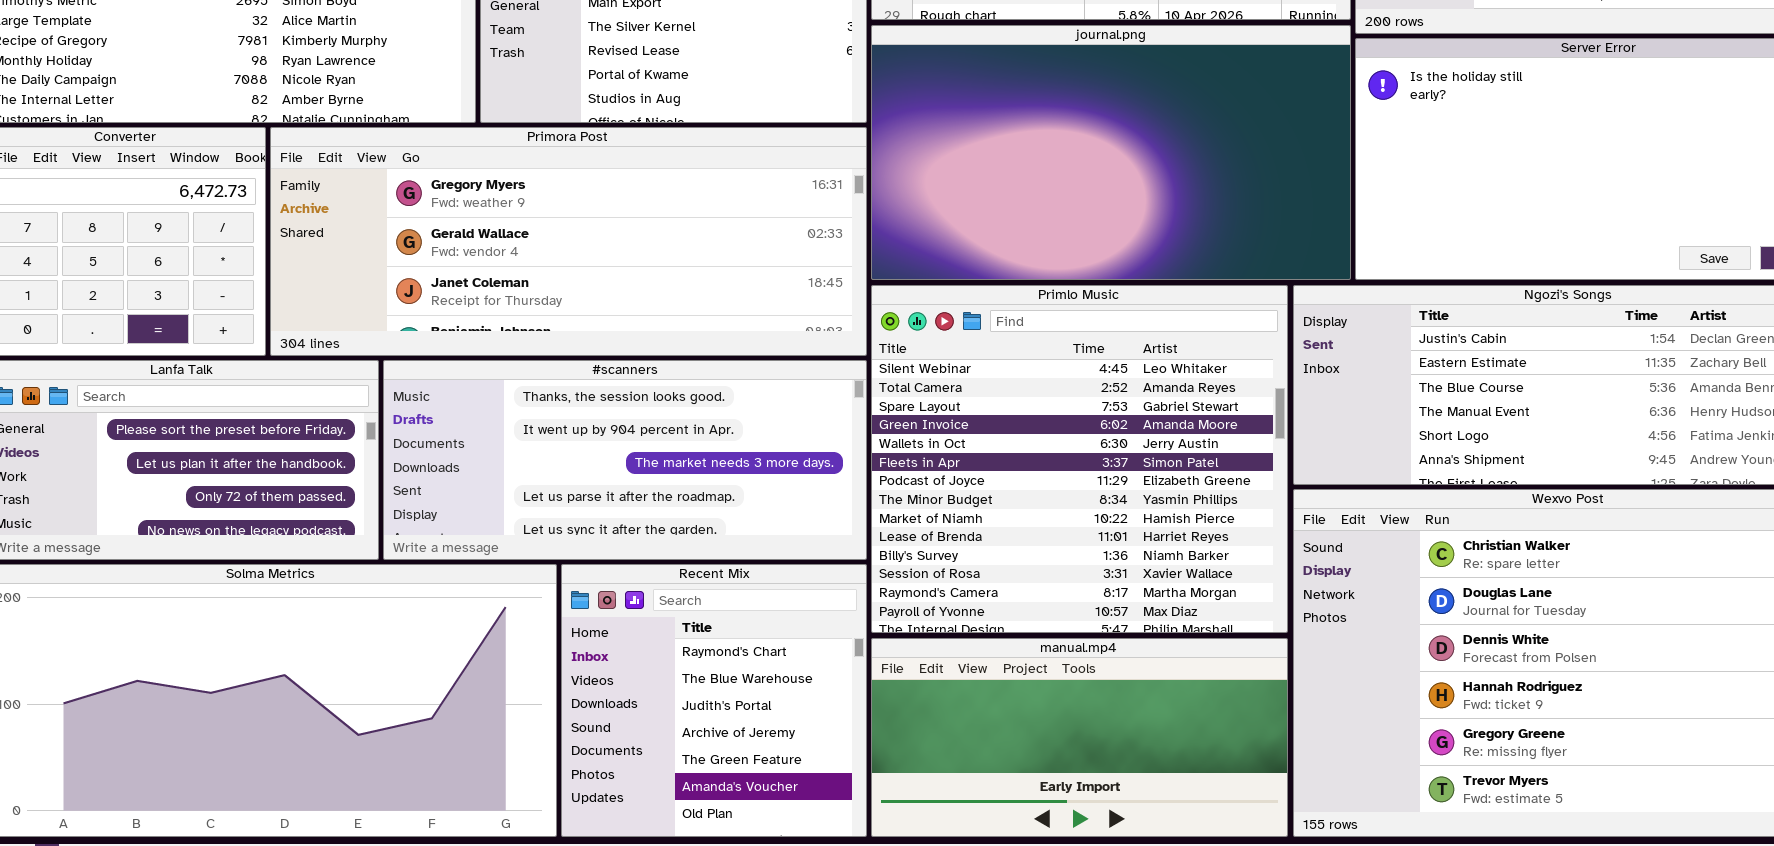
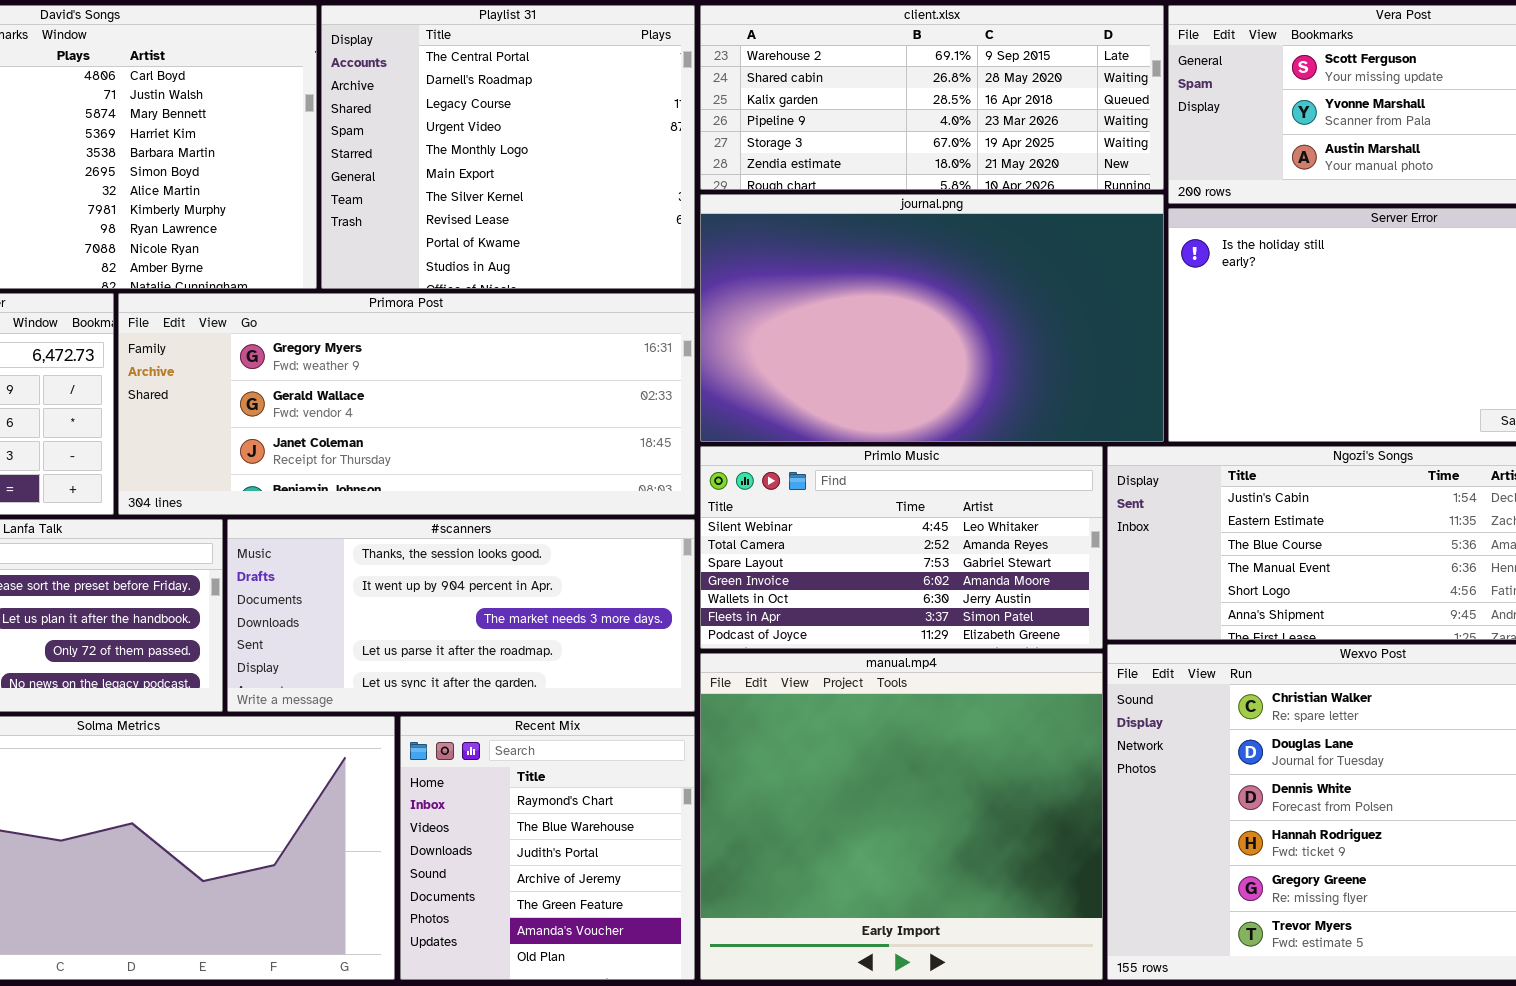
Primlo Music: [871,285,1288,633] -> [700,446,1103,649], resized
manual.mp4: [871,638,1288,837] -> [700,653,1103,980], resized

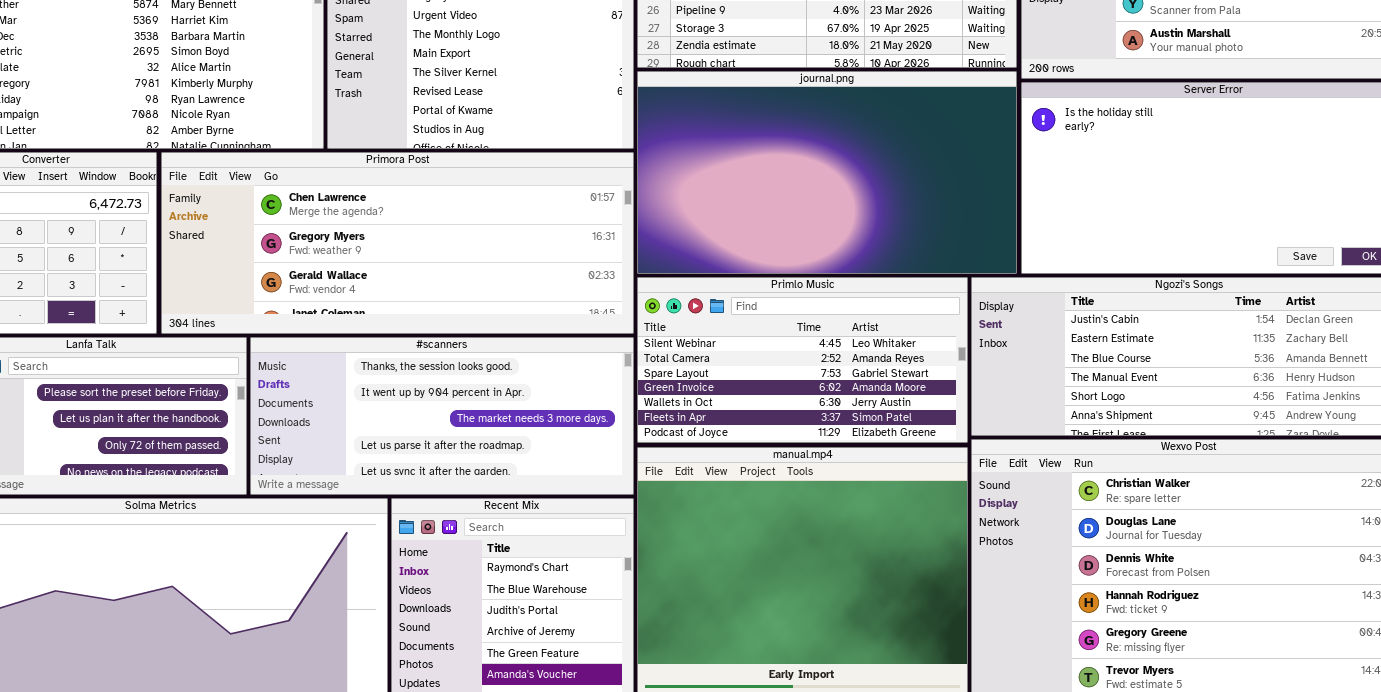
Primora Post: [118,293,695,515] -> [161,152,634,334], scrolled up 1 row

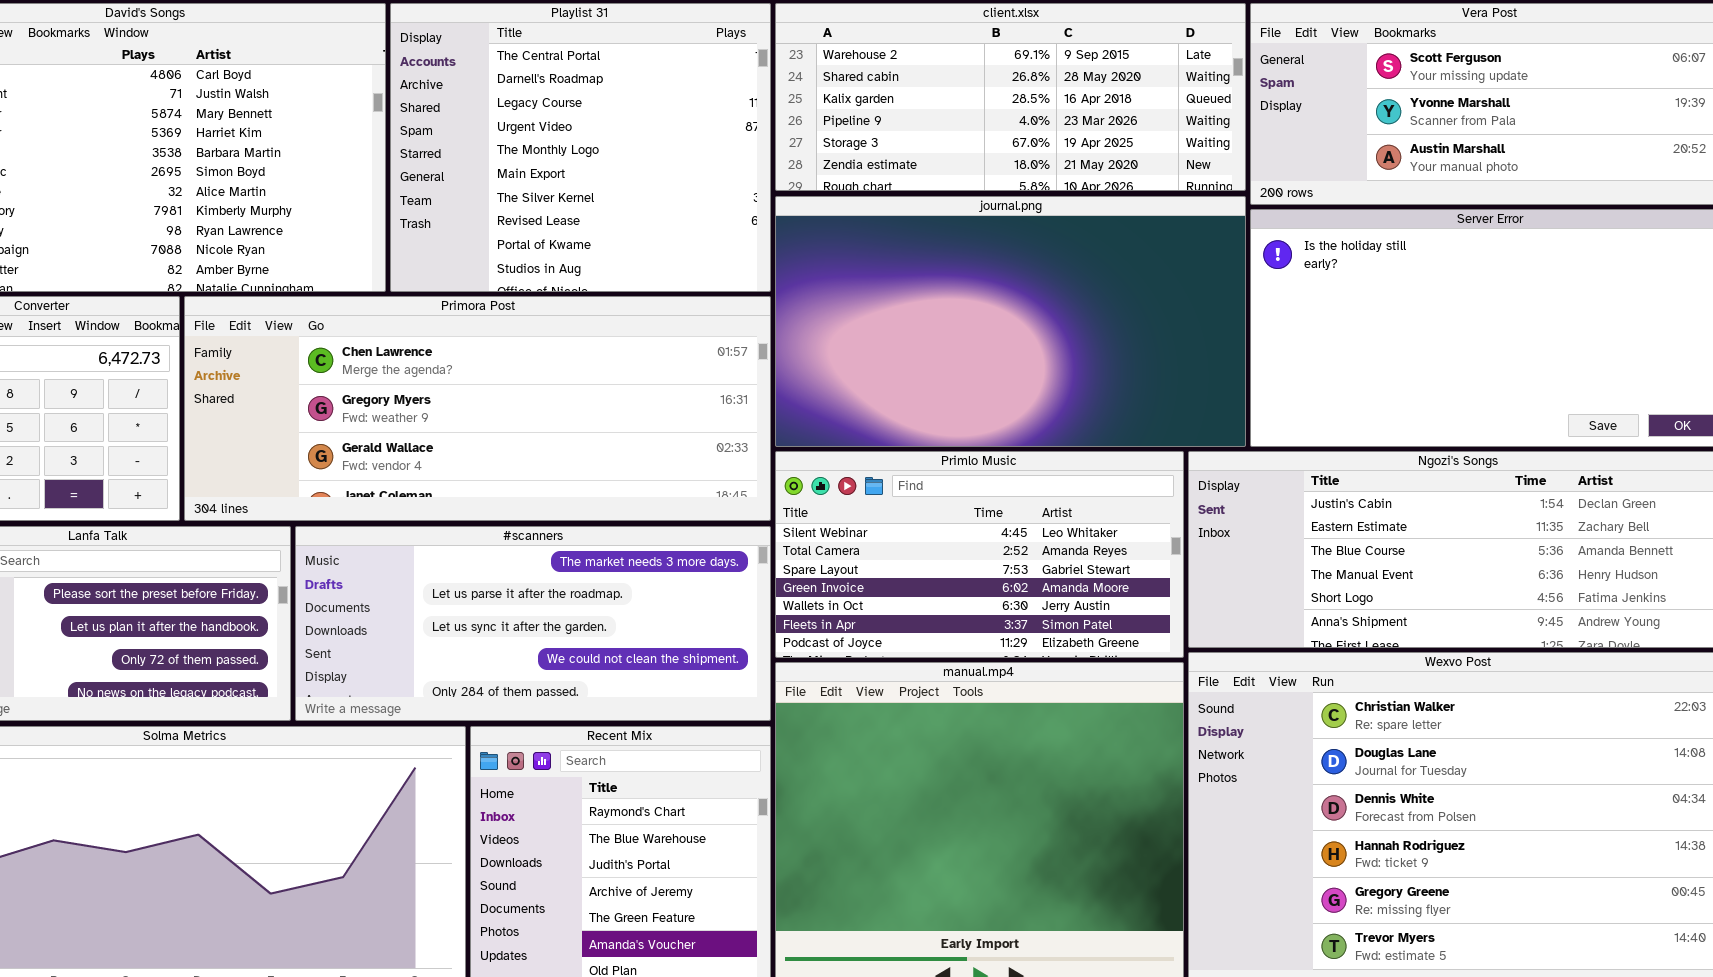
#scanners: [250,337,634,495] -> [295,526,771,721], scrolled down 2 rows

